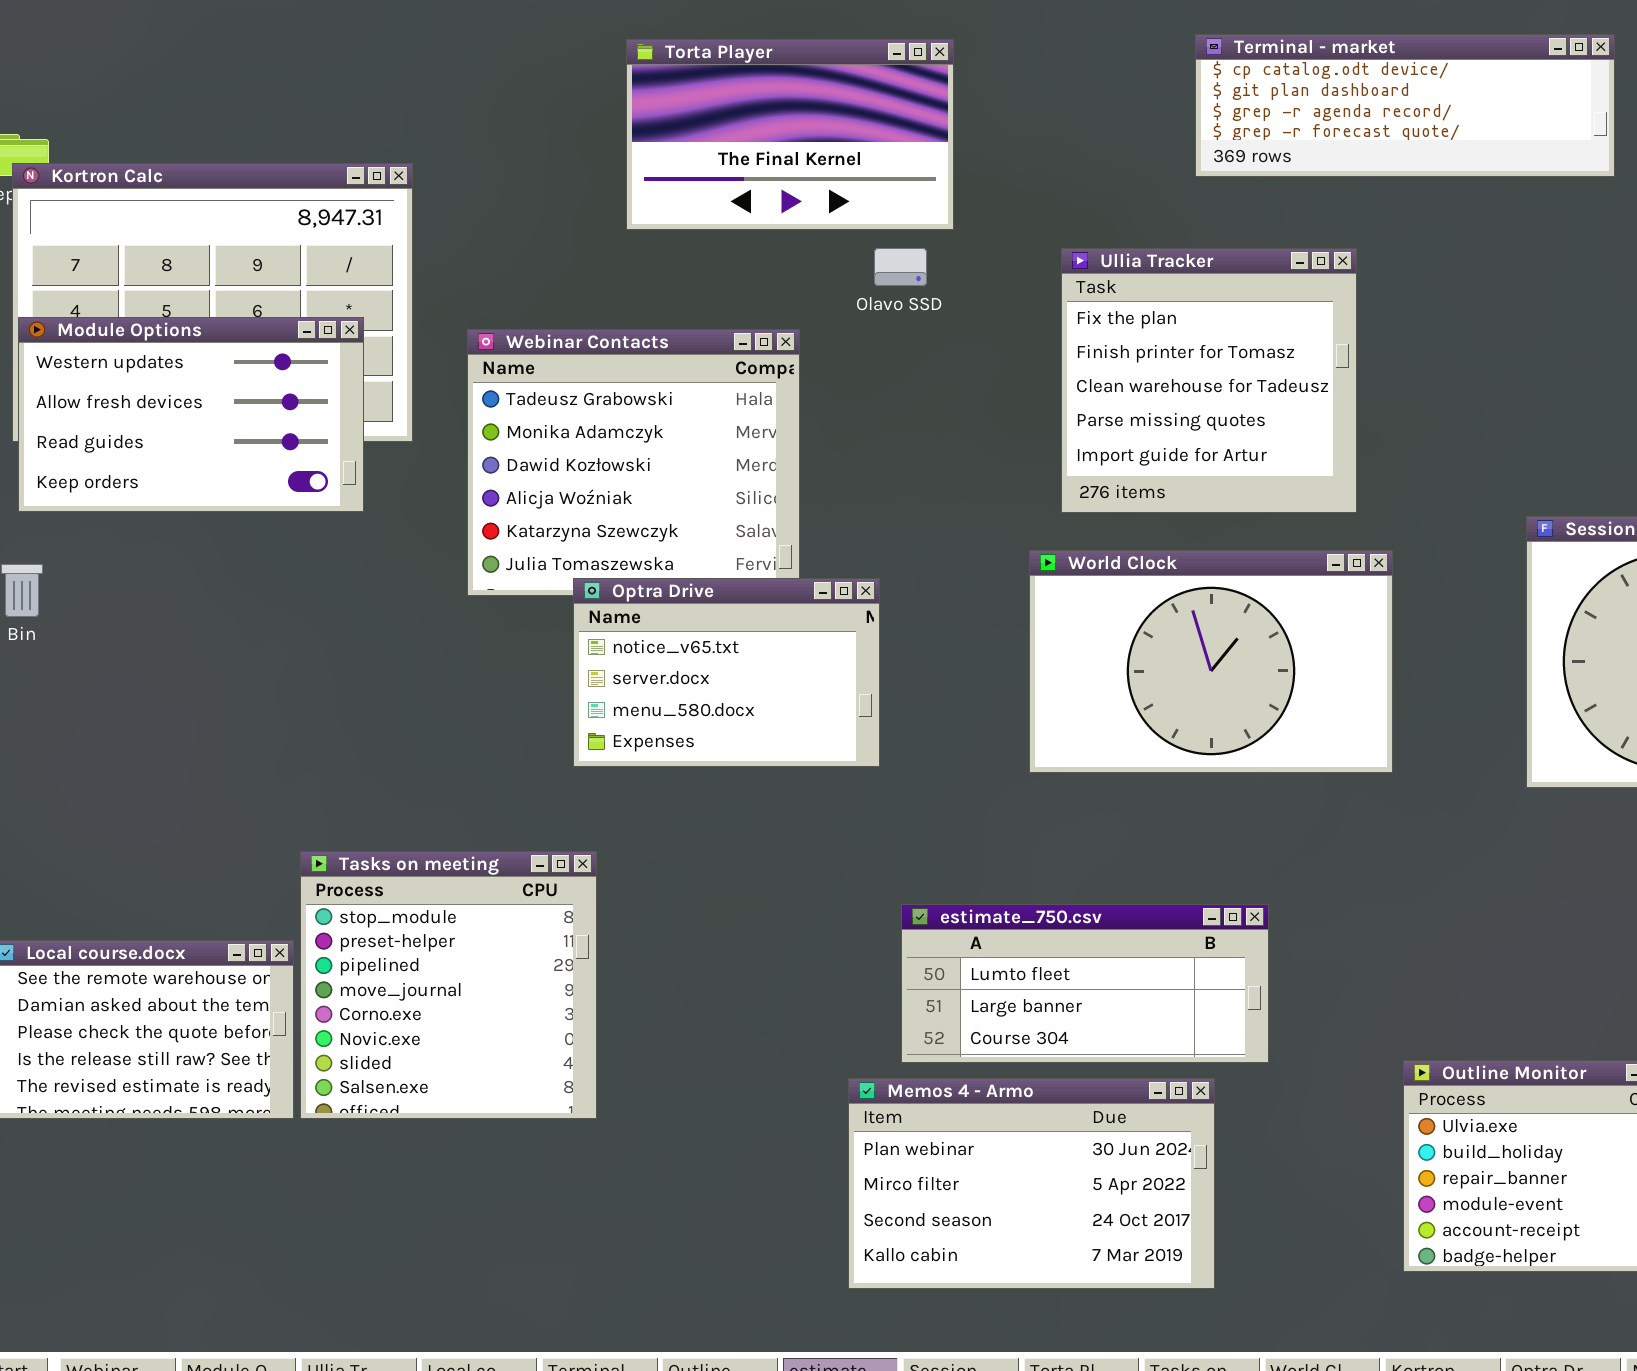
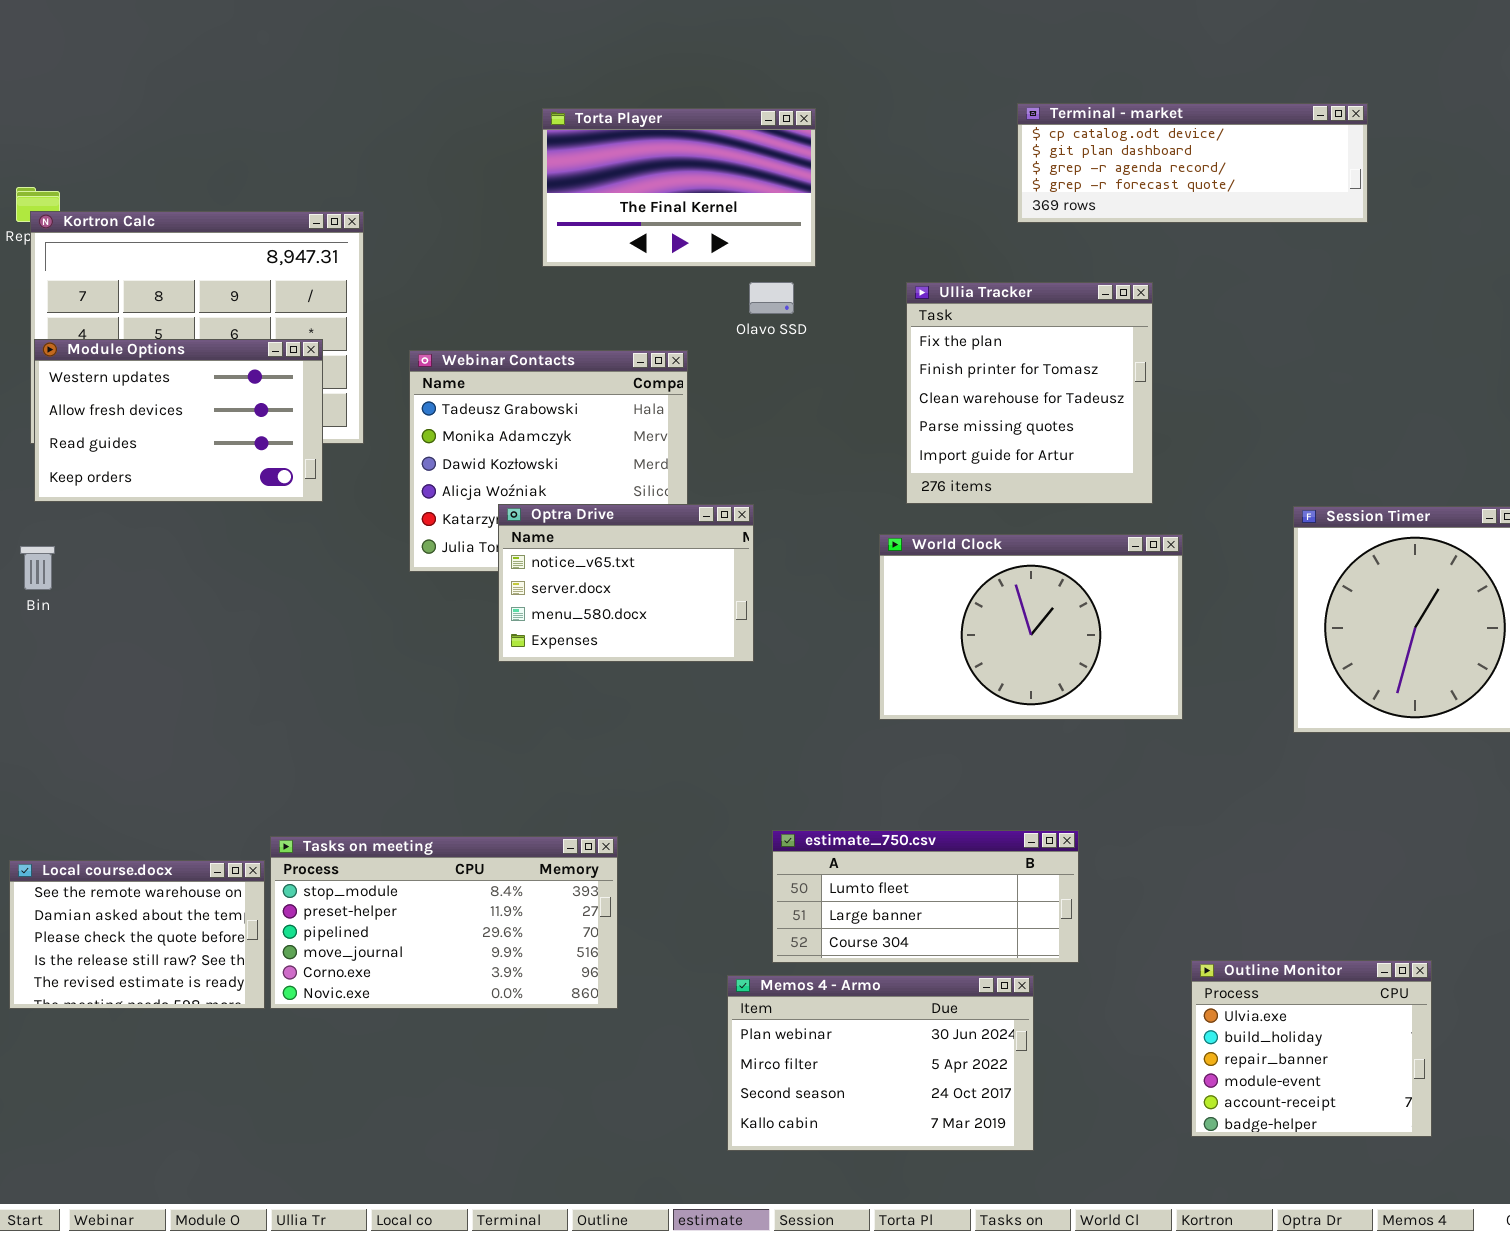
Optra Drive: [573,578,880,767] -> [498,504,754,662], moved
Tasks on meeting: [300,851,597,1119] -> [270,836,618,1009], resized

